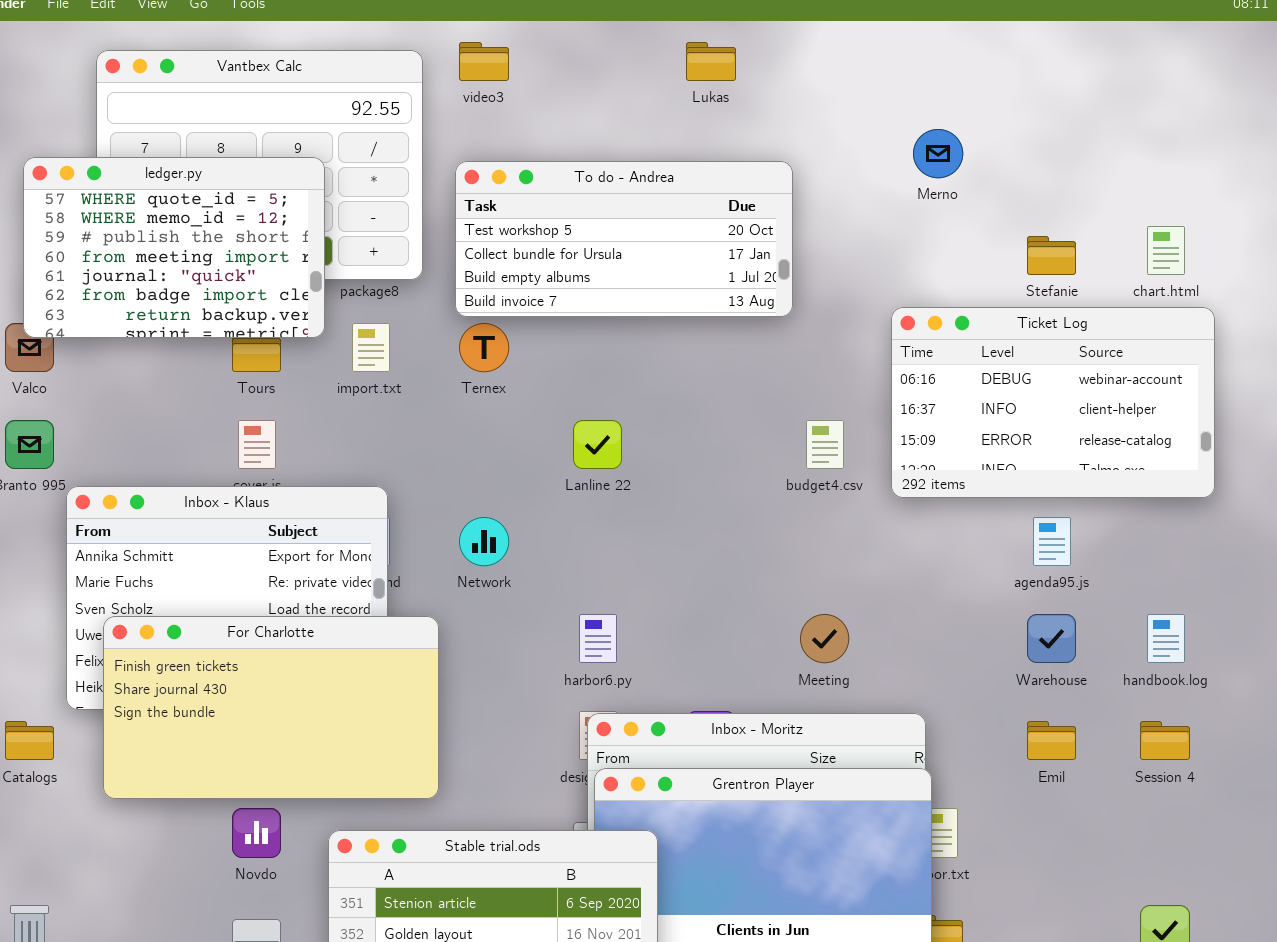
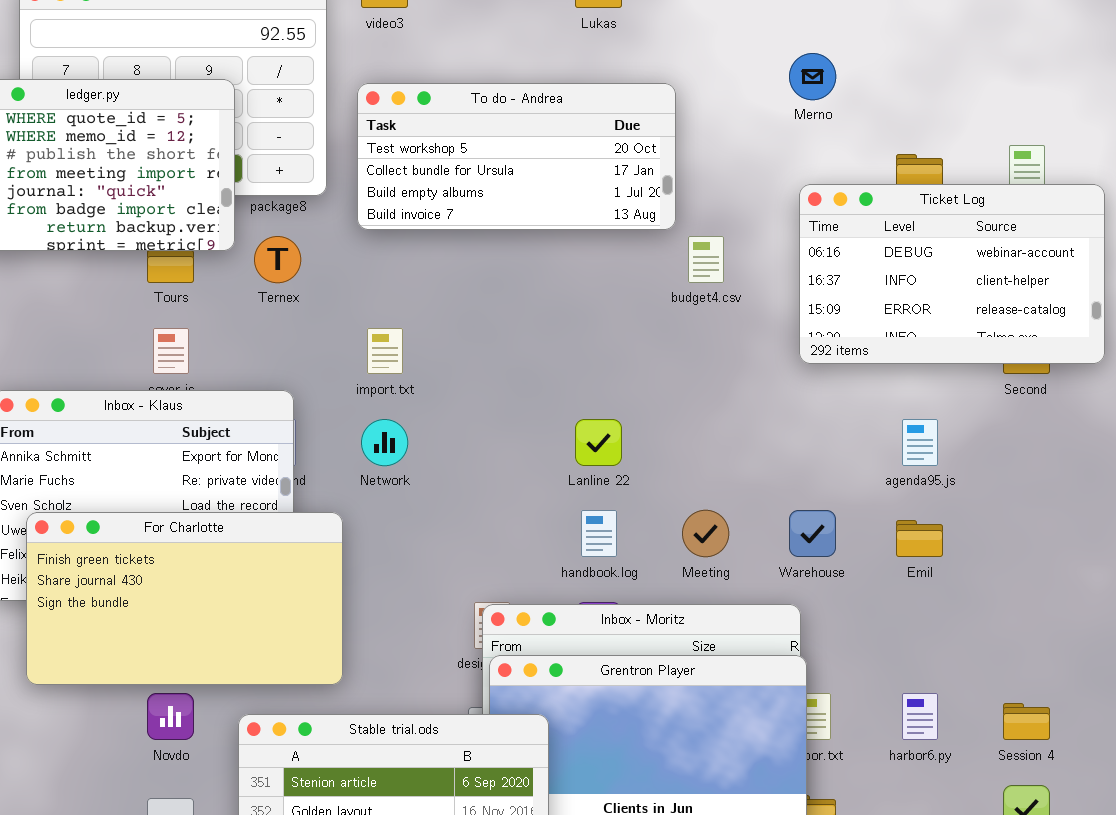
Ticket Log: [891,307,1215,498] -> [799,184,1105,364], moved
import.txt: [352,323,390,372] -> [367,328,403,374], moved
Ternex: [459,323,509,372] -> [254,236,301,283], moved
Lanline 22: [573,420,622,469] -> [575,419,622,466], moved
budget4.csv: [806,420,844,469] -> [688,236,724,283], moved
harbor6.py: [579,614,617,663] -> [902,693,938,740], moved
Warehouse: [1027,614,1076,663] -> [789,510,836,557], moved
handbook.log: [1147,614,1185,663] -> [581,510,617,557], moved
Emil: [1027,721,1076,760] -> [896,520,943,557], moved
Session 4: [1140,721,1190,760] -> [1003,703,1050,740], moved

